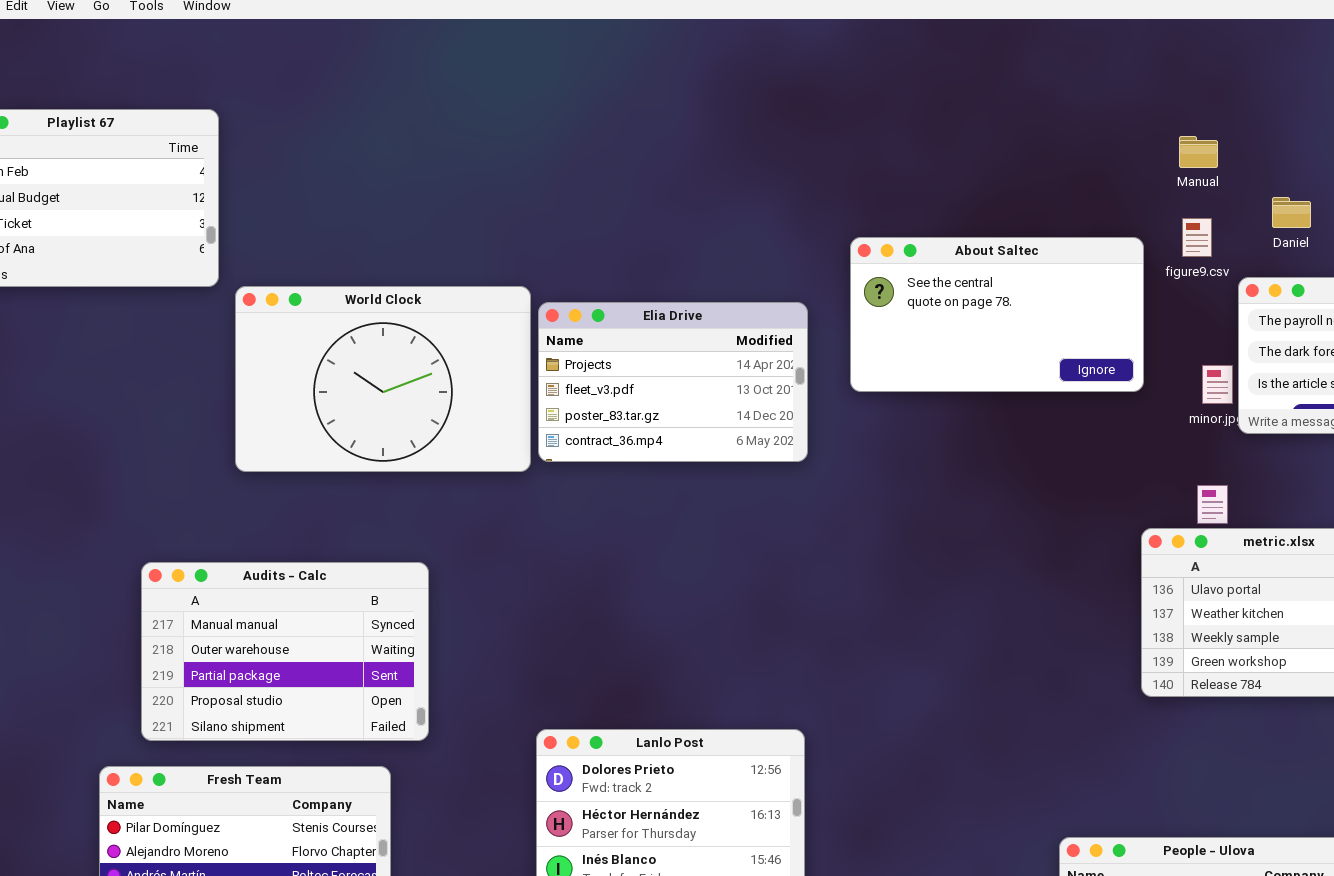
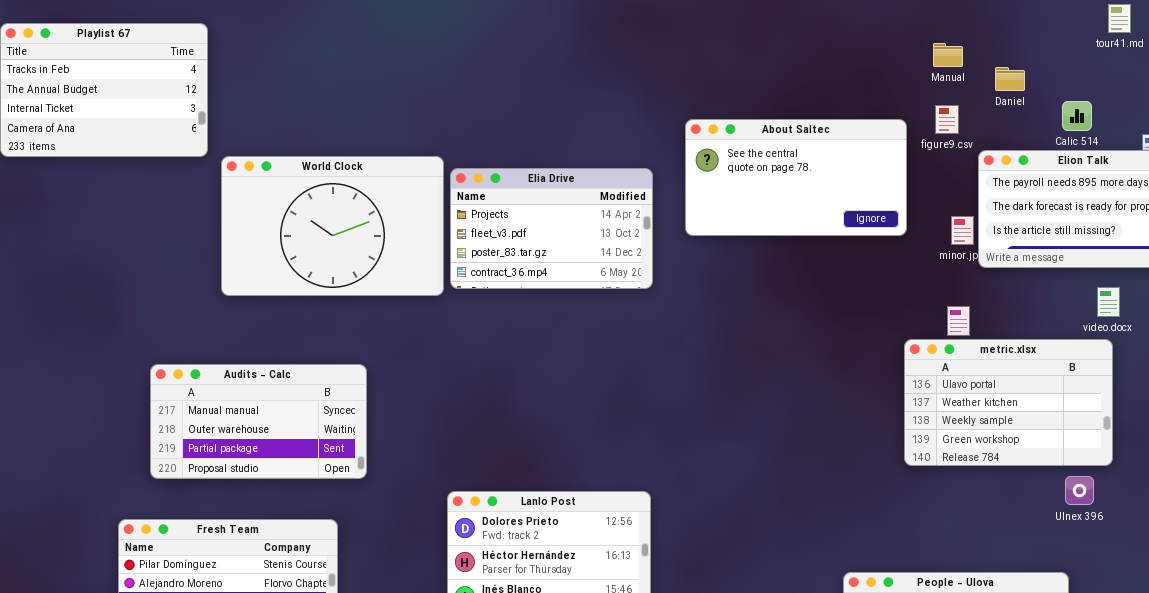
Daniel: [1272,197,1311,228] -> [995,67,1025,91], moved
Audits - Calc: [141,562,429,741] -> [150,364,367,479], resized

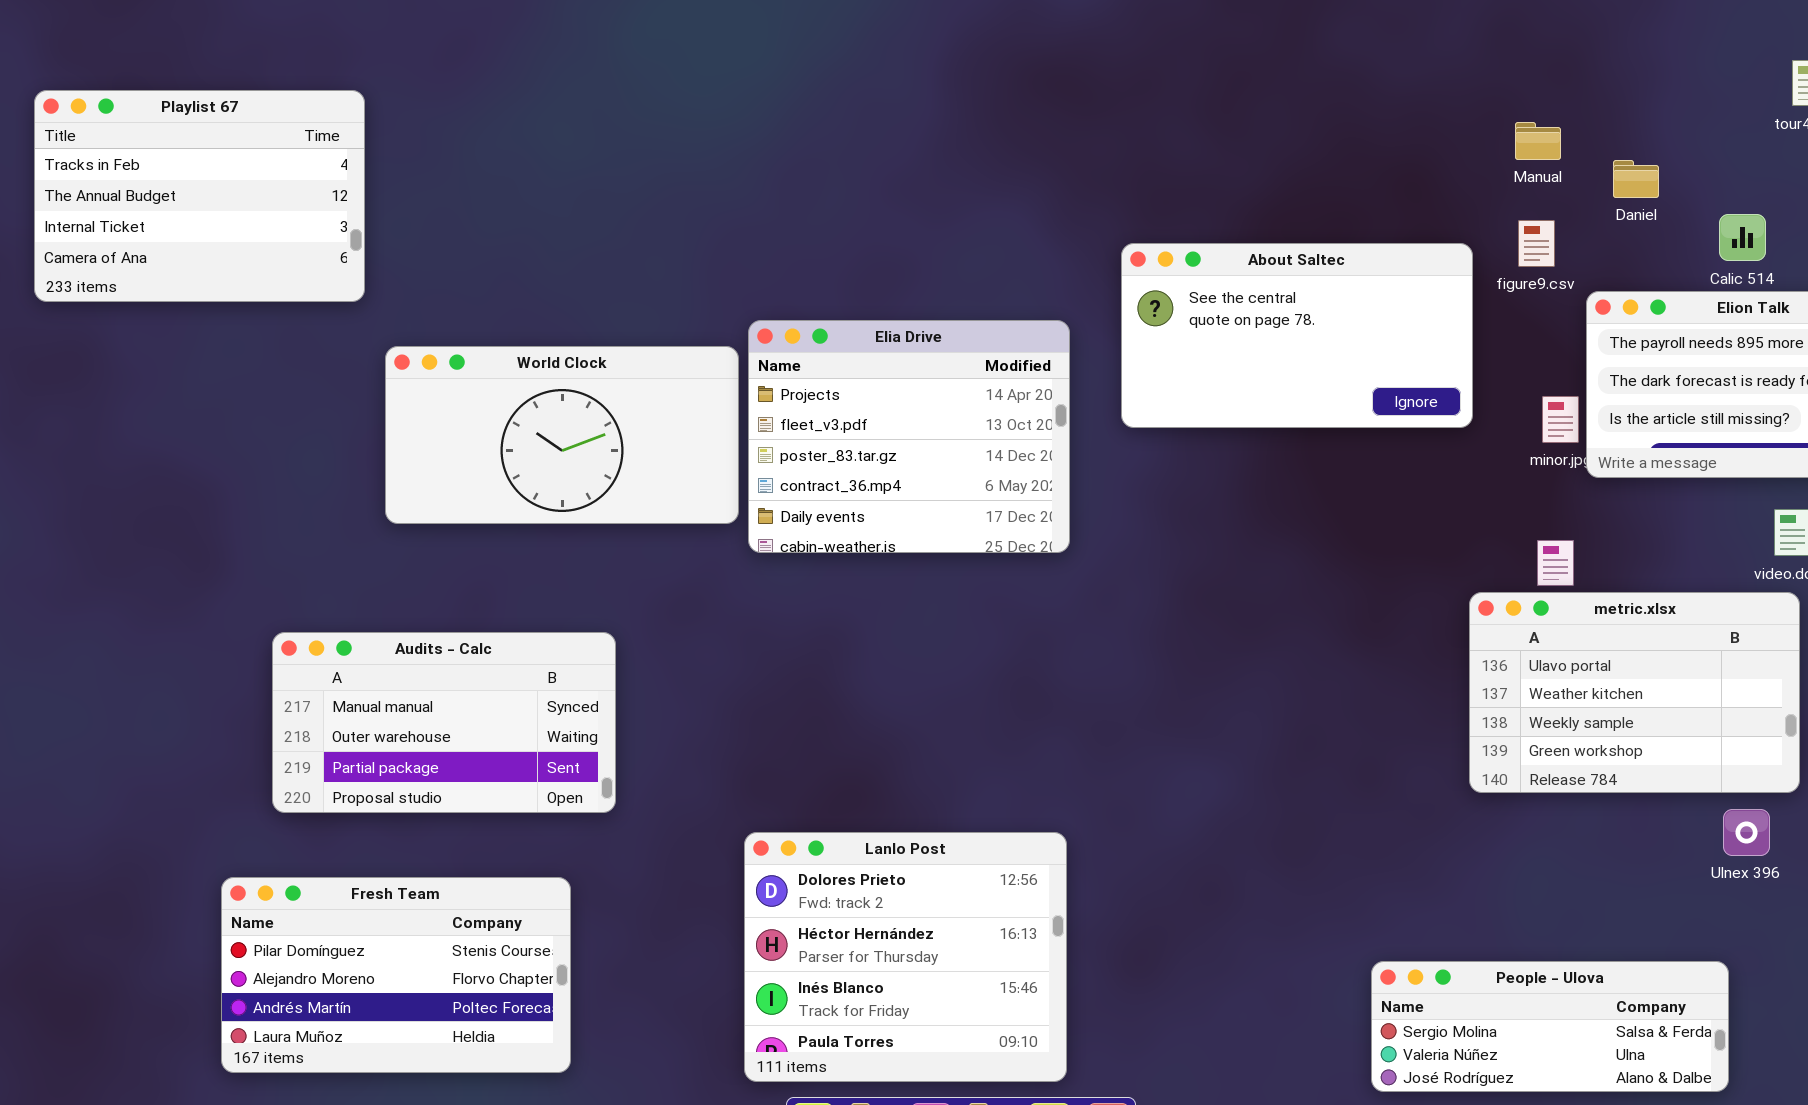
World Clock: [221,156,444,296] -> [385,346,739,524], resized
Elia Drive: [450,168,653,289] -> [748,320,1070,553], resized

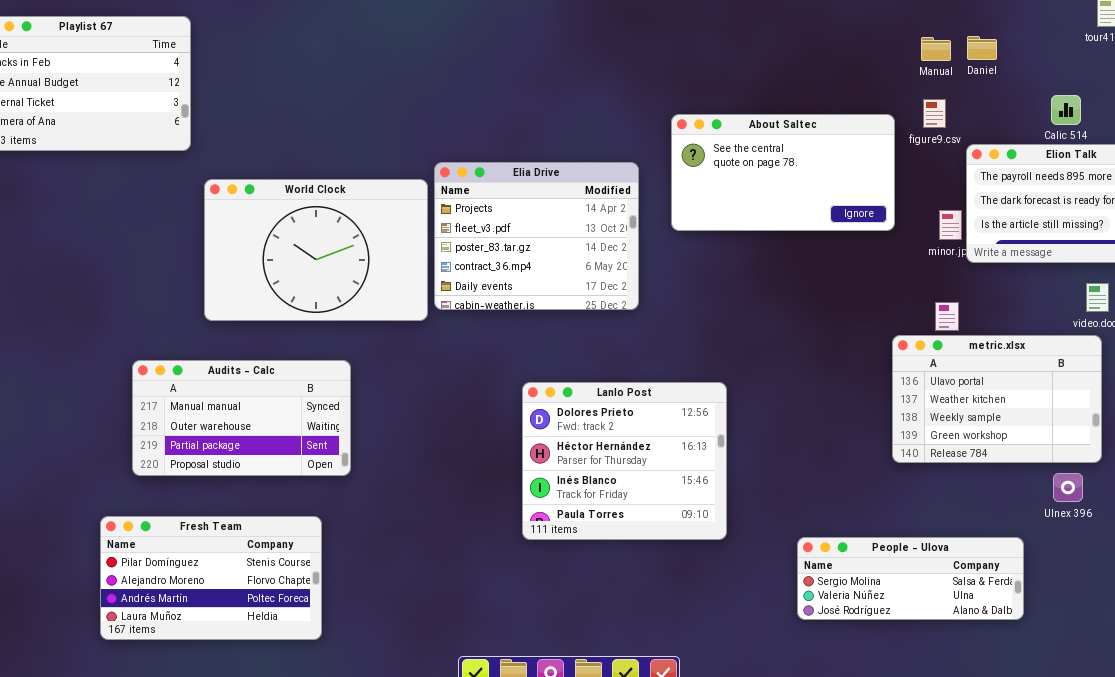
Daniel: [1613,160,1659,198] -> [967,36,997,60], moved
World Clock: [385,346,739,524] -> [204,179,428,321], resized
Lanlo Post: [744,832,1067,1082] -> [522,382,727,540], moved
People - Ulova: [1371,961,1729,1092] -> [797,537,1024,620], moved

